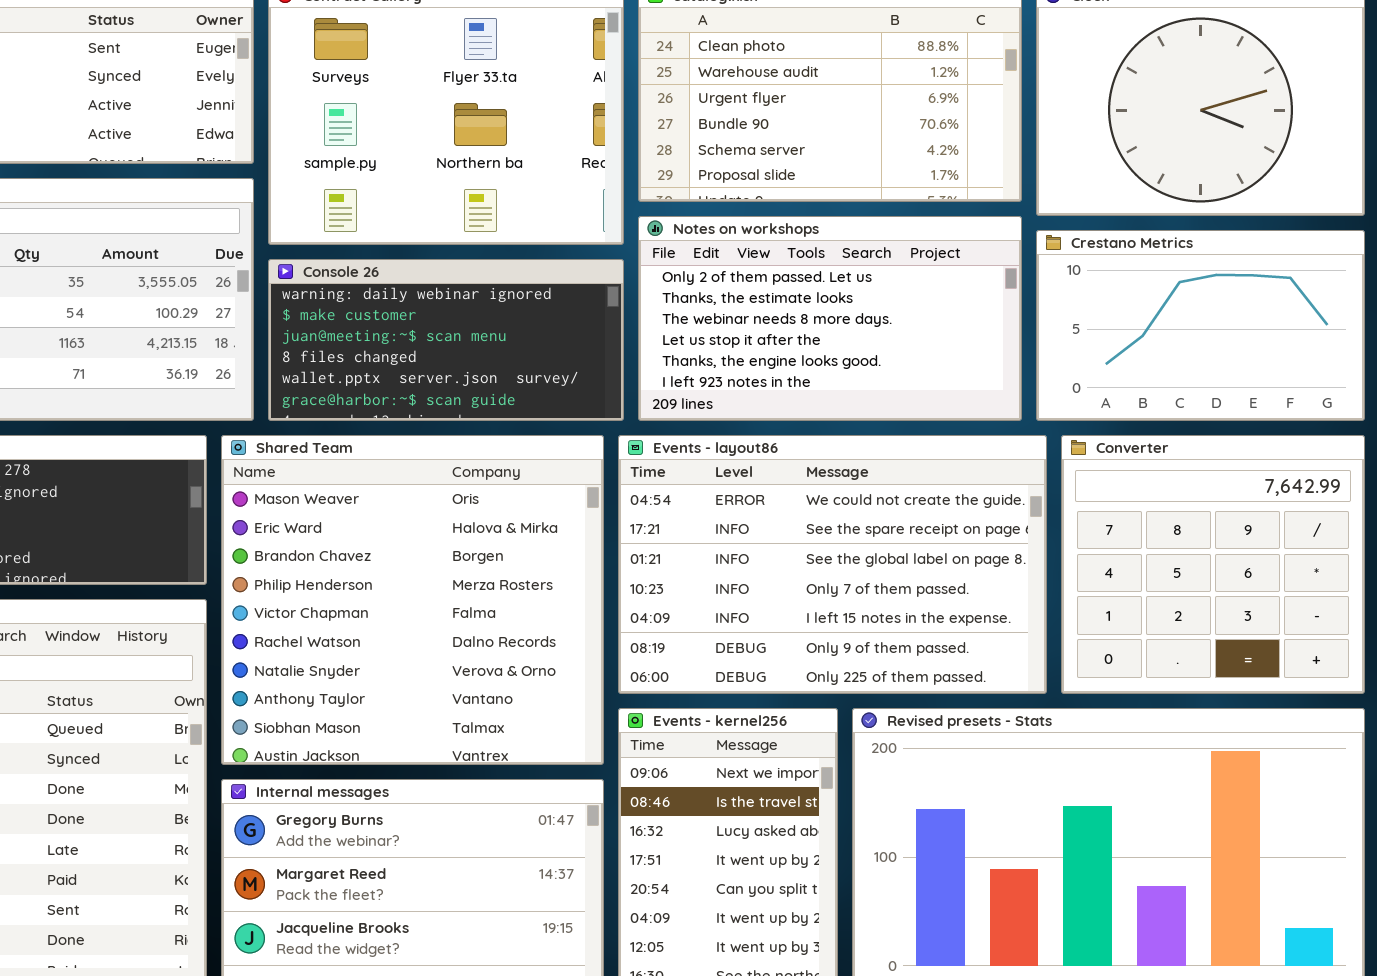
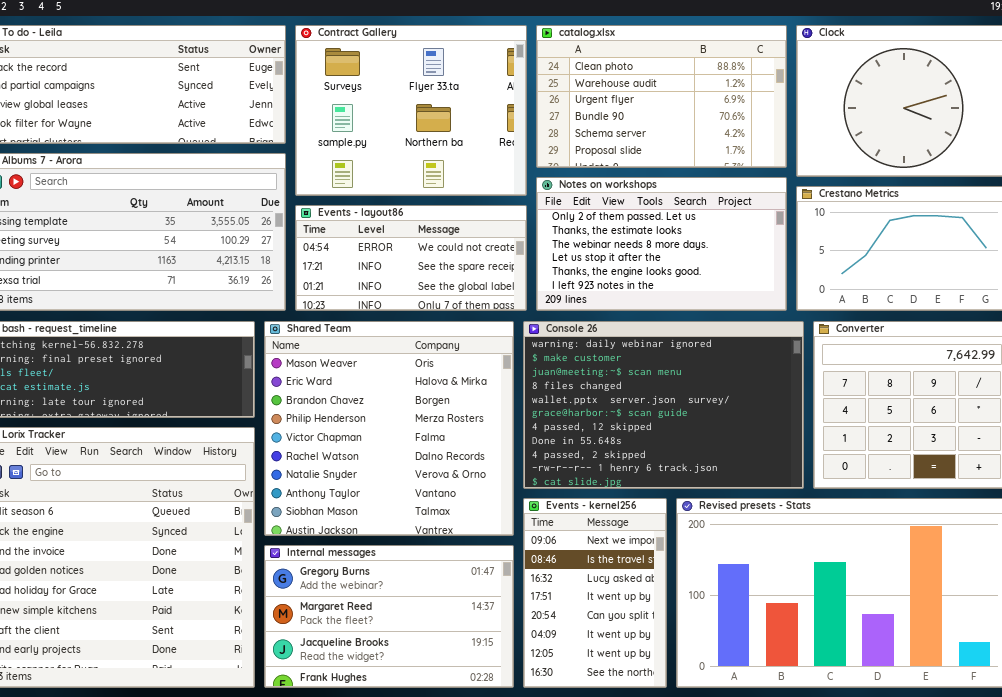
Console 26: [268,259,624,421] -> [523,321,804,489], moved, resized
Events - layout86: [618,435,1047,694] -> [295,205,527,311], moved, resized

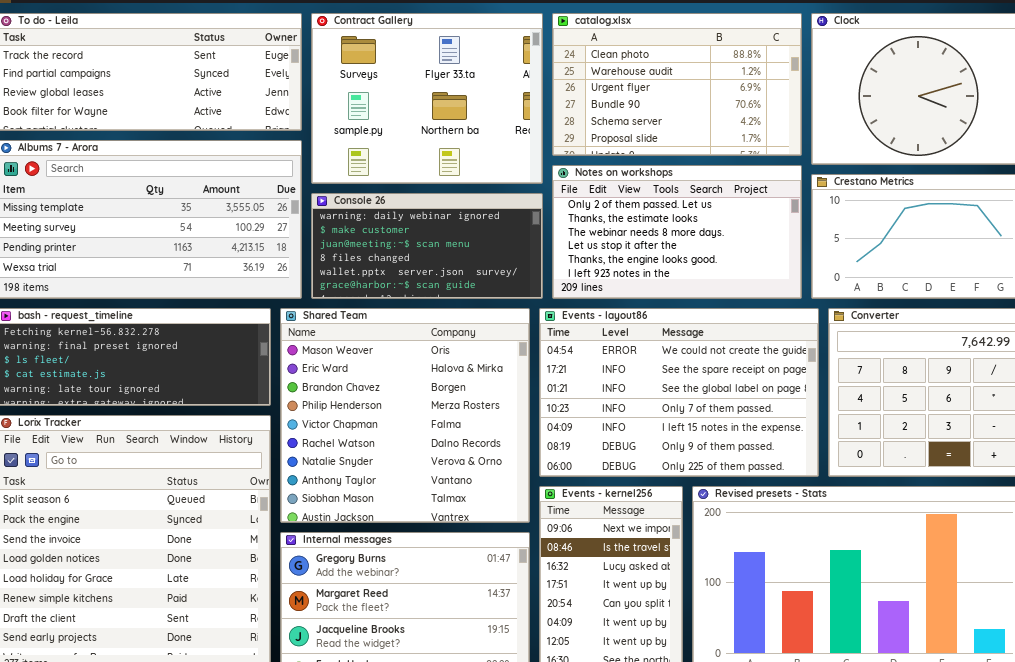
Events - layout86: [295,205,527,311] -> [539,308,819,477], moved, resized
Console 26: [523,321,804,489] -> [311,193,543,299], moved, resized

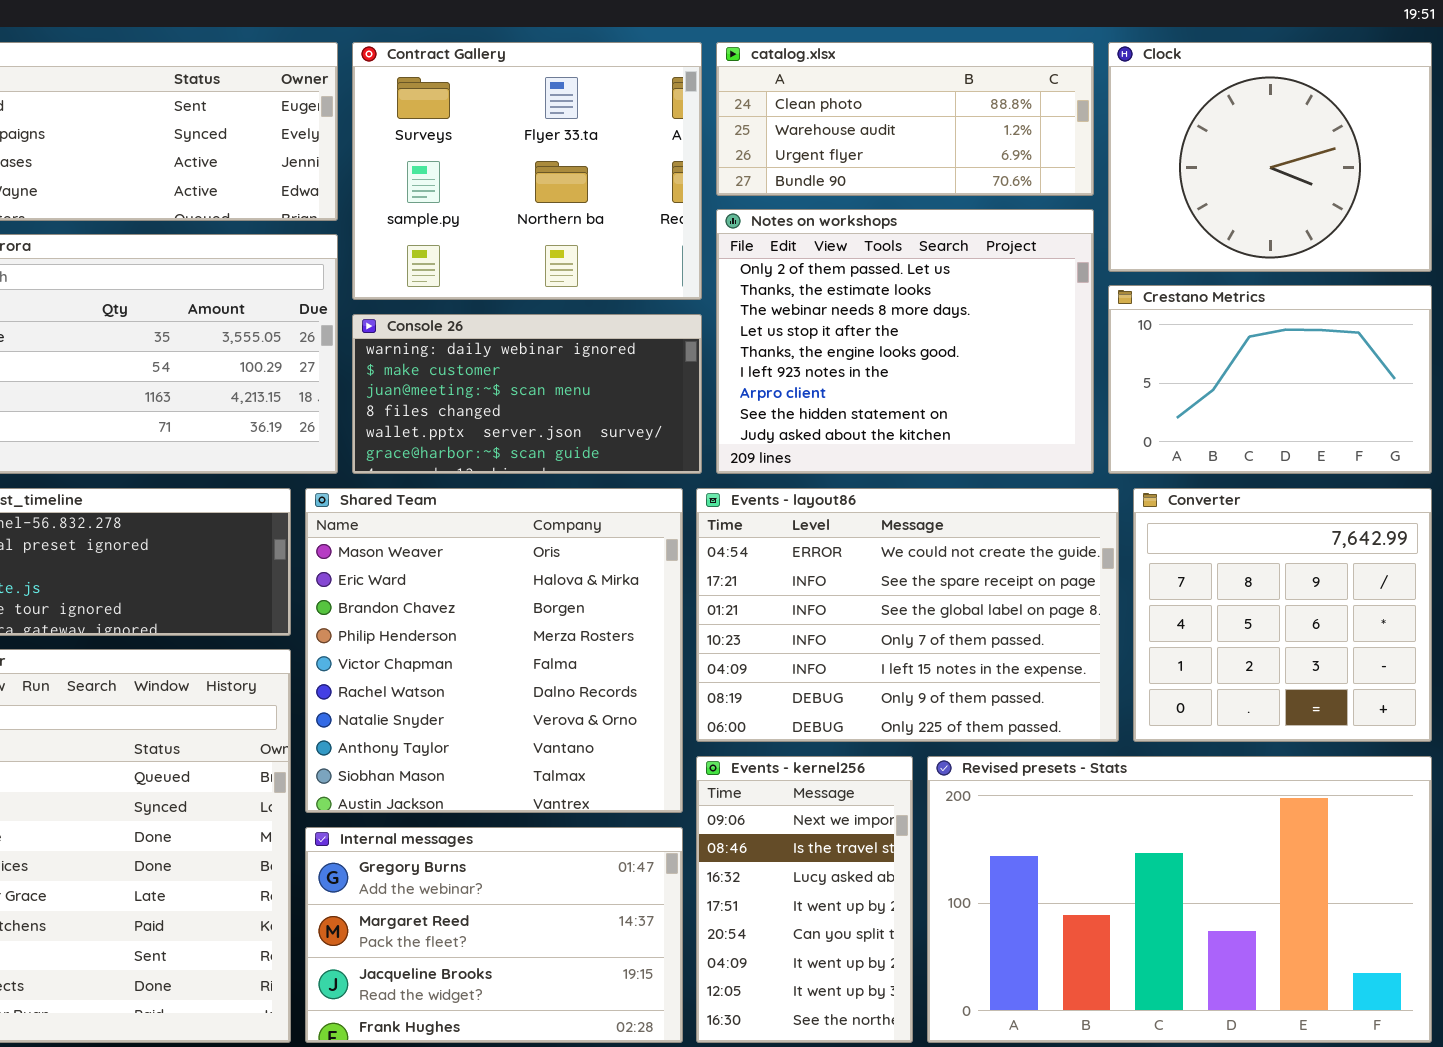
catalog.xlsx: [552,13,802,156] -> [716,42,1094,196], resized
Notes on workshops: [552,165,802,299] -> [716,209,1094,474], resized

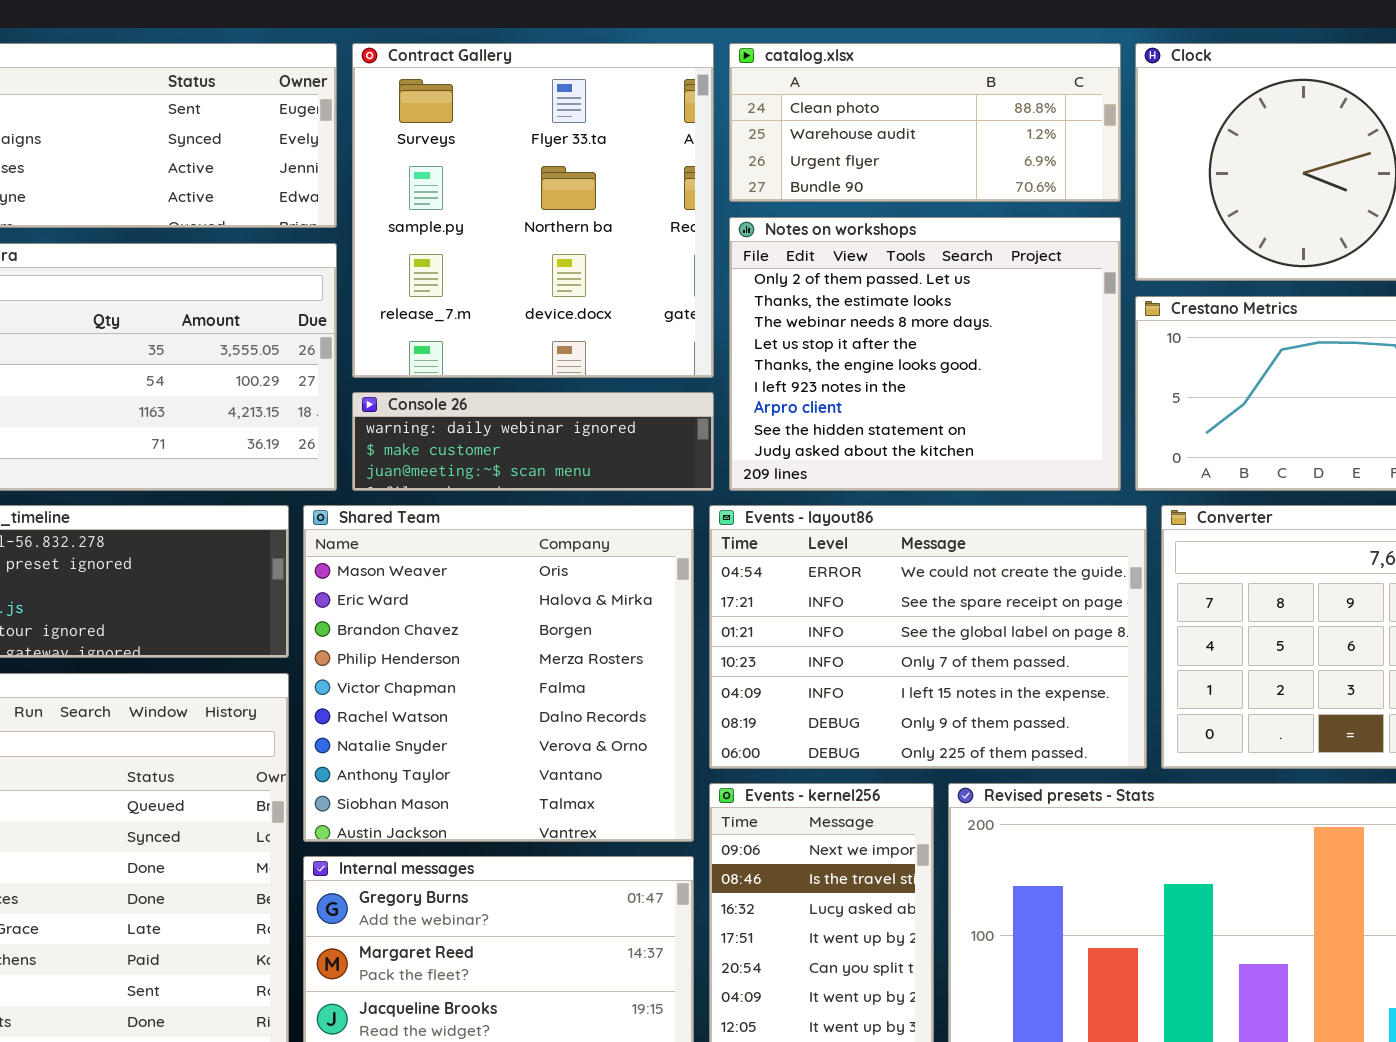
Contract Gallery: [352,42,702,300] -> [352,43,714,378], resized
Console 26: [352,314,702,474] -> [352,392,714,491], resized

